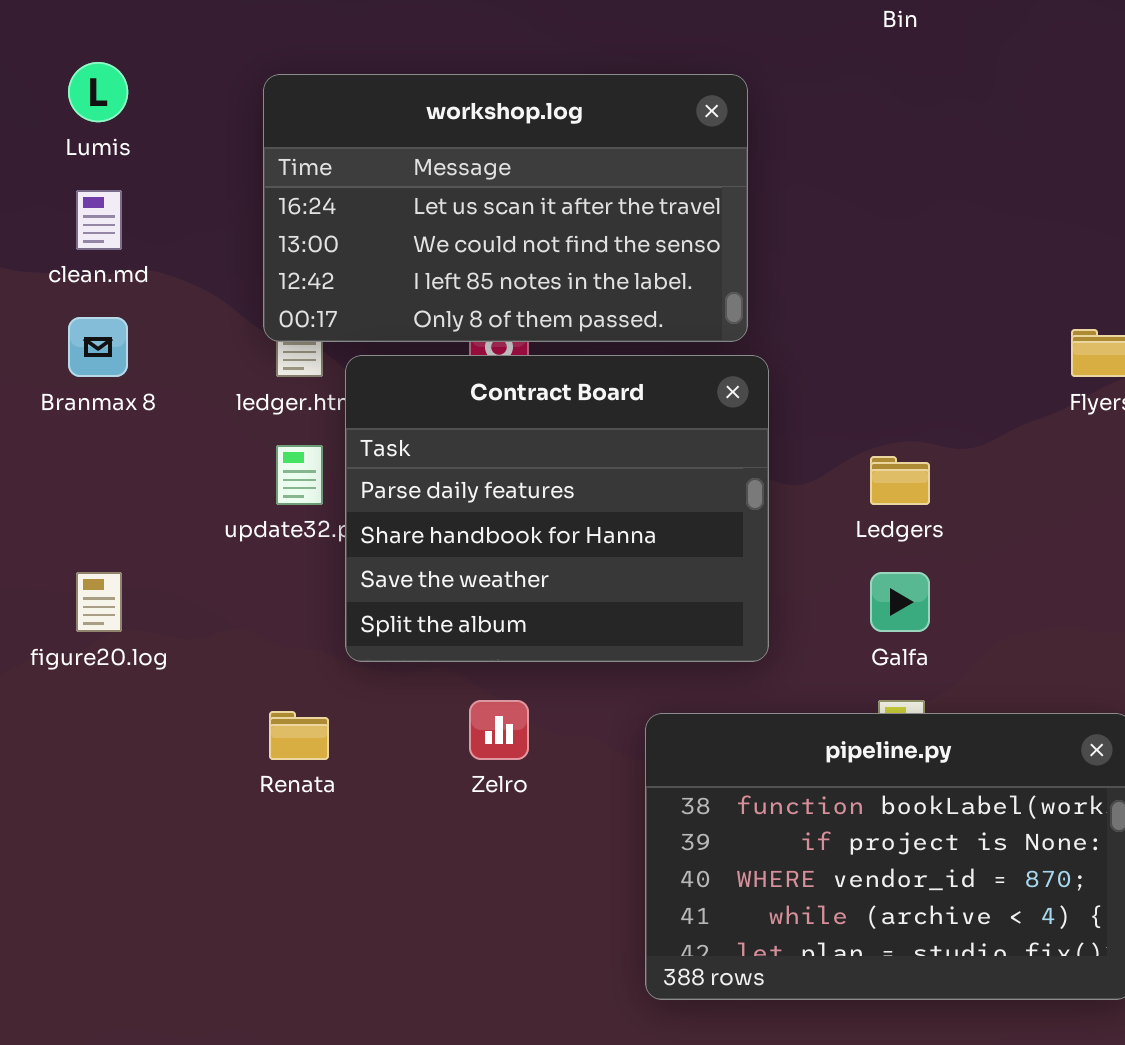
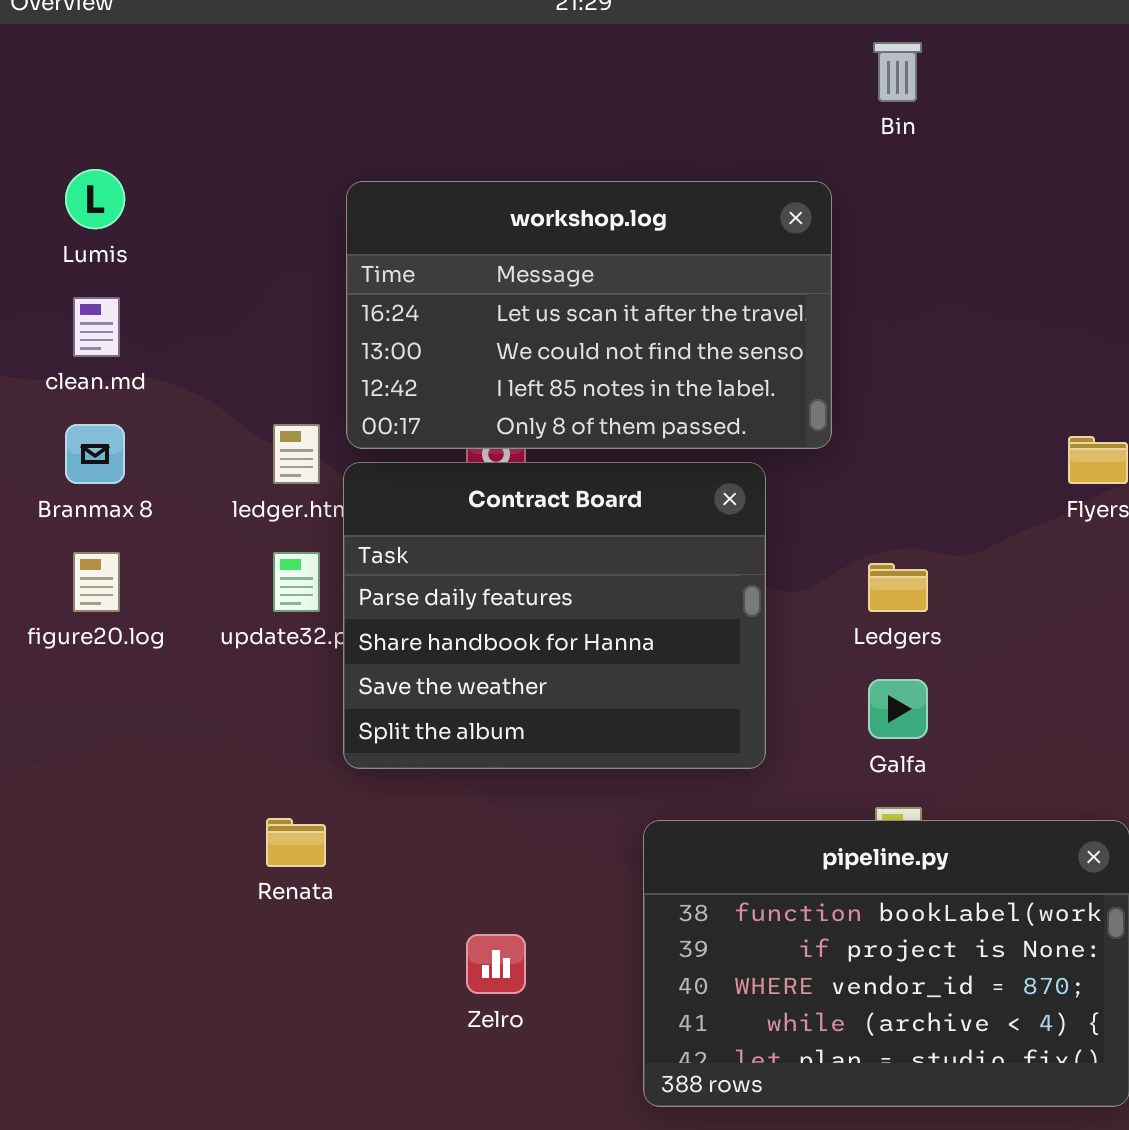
workshop.log: [263,74,748,342] -> [346,181,832,449], moved
figure20.log: [76,572,122,632] -> [73,552,120,612], moved
Zelro: [469,700,529,760] -> [466,934,526,994], moved

